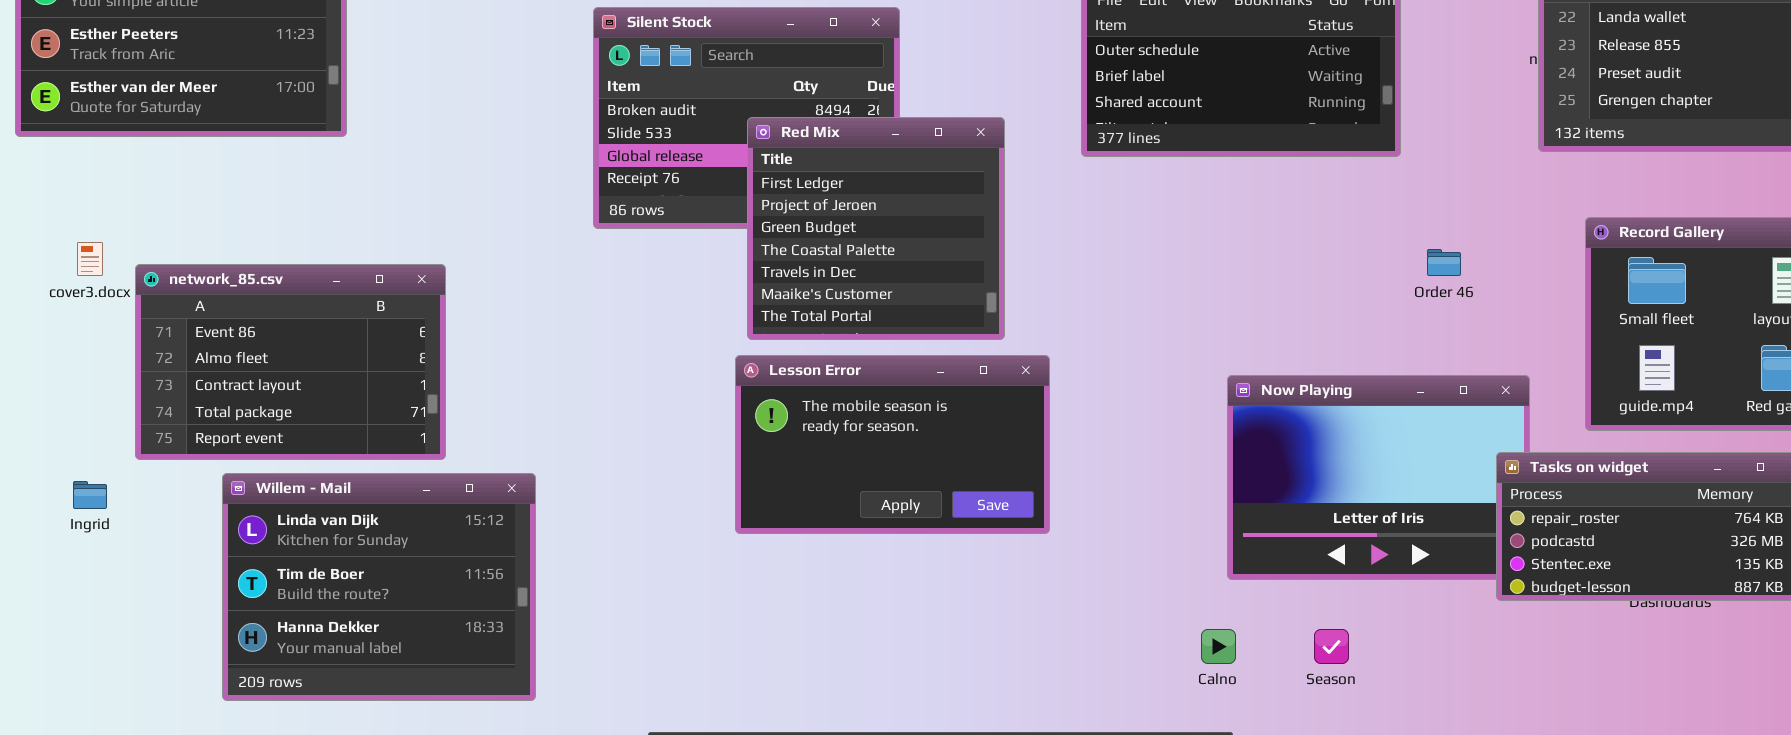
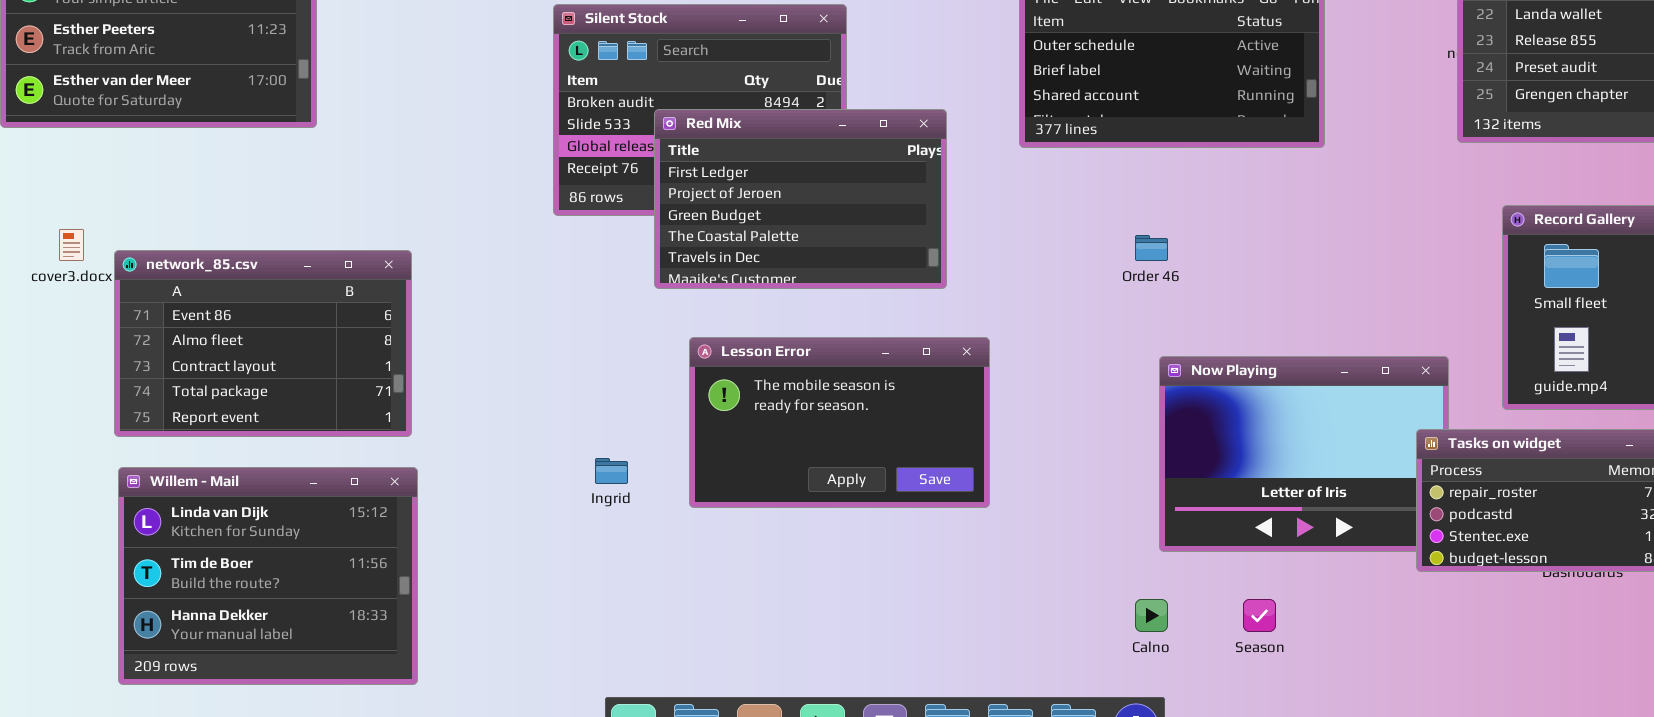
Red Mix: [747,117,1005,340] -> [654,109,947,289], resized
Order 46: [1427,249,1461,276] -> [1135,235,1168,261], moved
Willem - Mail: [222,473,536,701] -> [118,467,418,685], moved
Ingrid: [73,481,107,509] -> [595,458,628,484], moved

